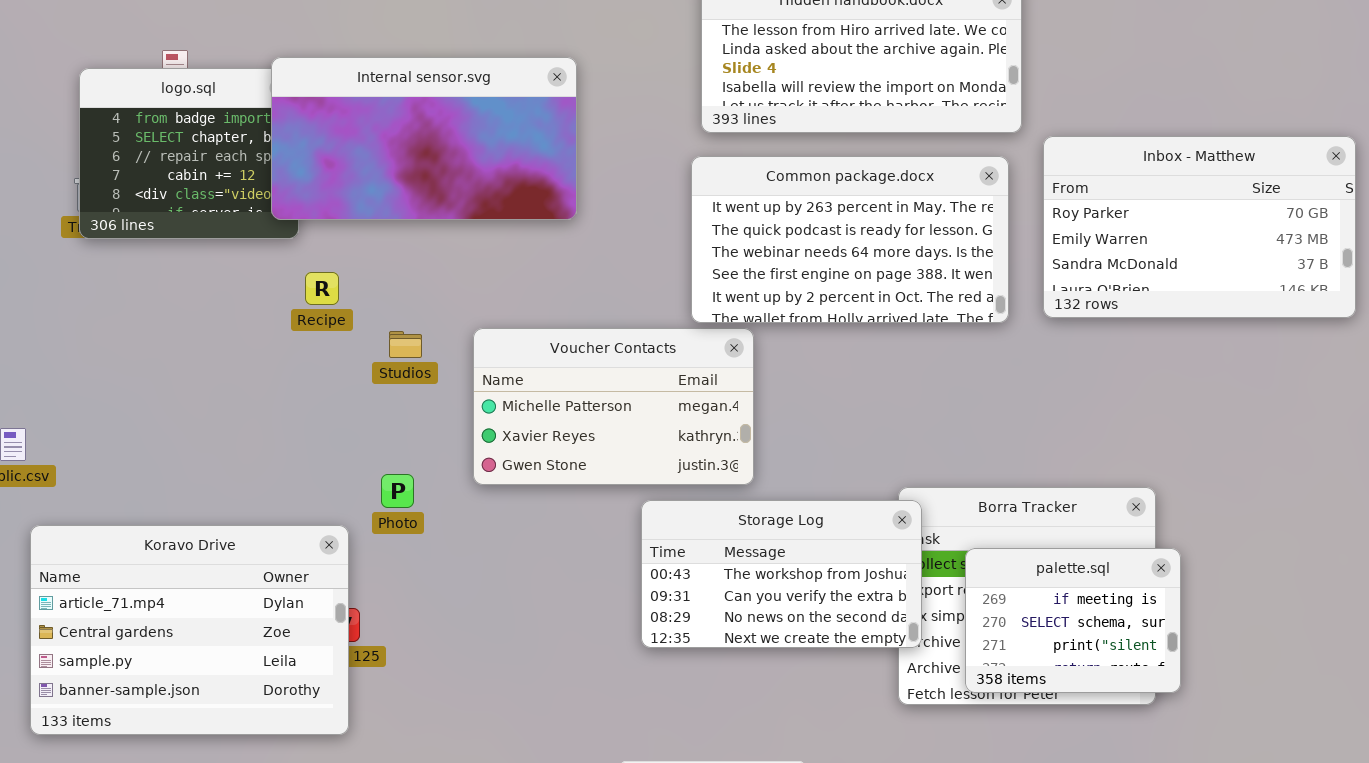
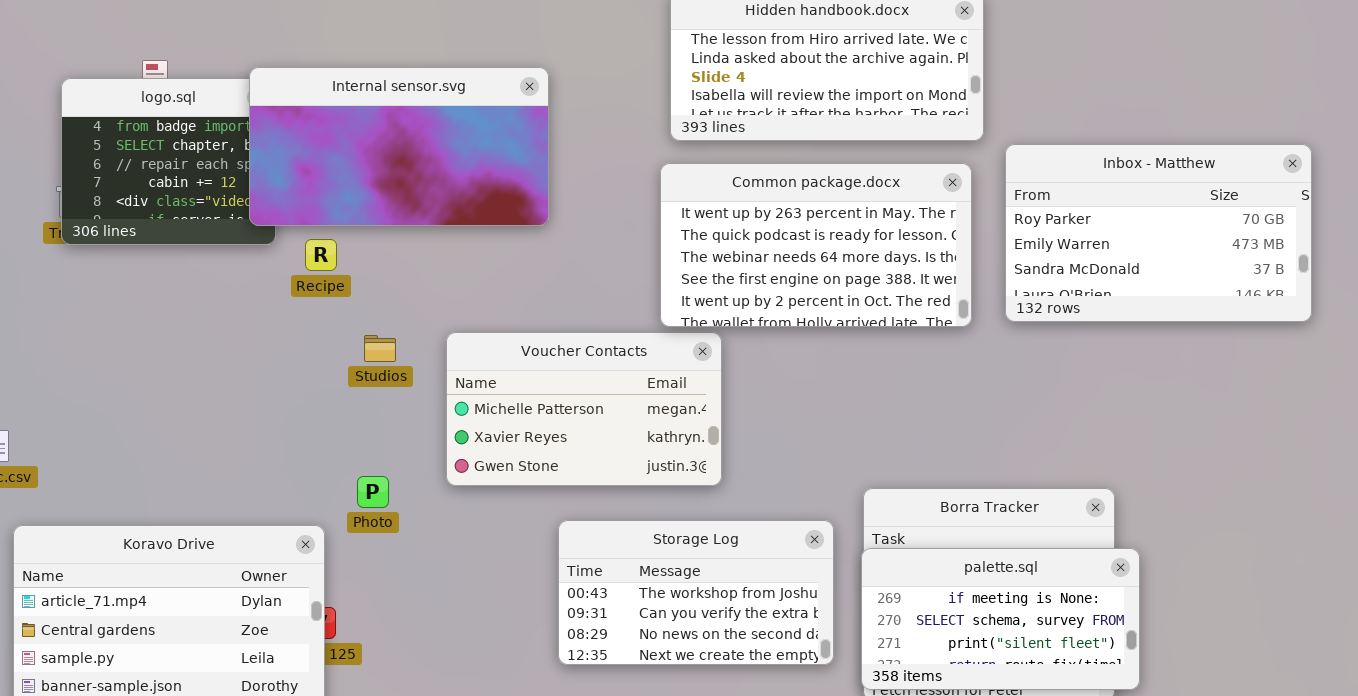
Recipe: [305,272,339,305] -> [305,239,337,271], moved
Storage Log: [641,500,922,648] -> [558,520,834,665], moved
palette.sql: [965,548,1181,693] -> [861,548,1140,690], resized

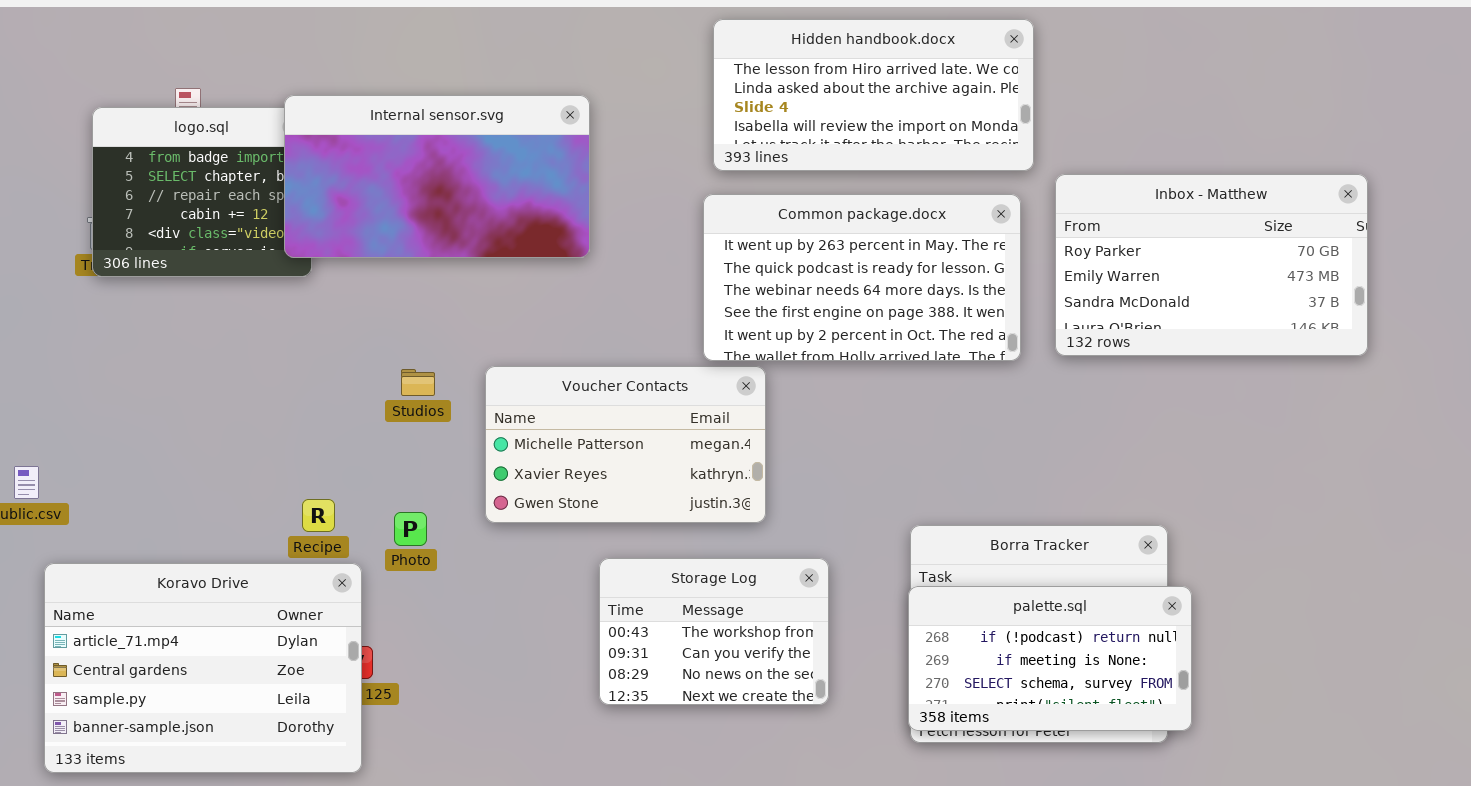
Recipe: [305,239,337,271] -> [302,499,335,532], moved
Storage Log: [558,520,834,665] -> [599,558,829,705], resized
palette.sql: [861,548,1140,690] -> [908,586,1192,731], scrolled up 1 row

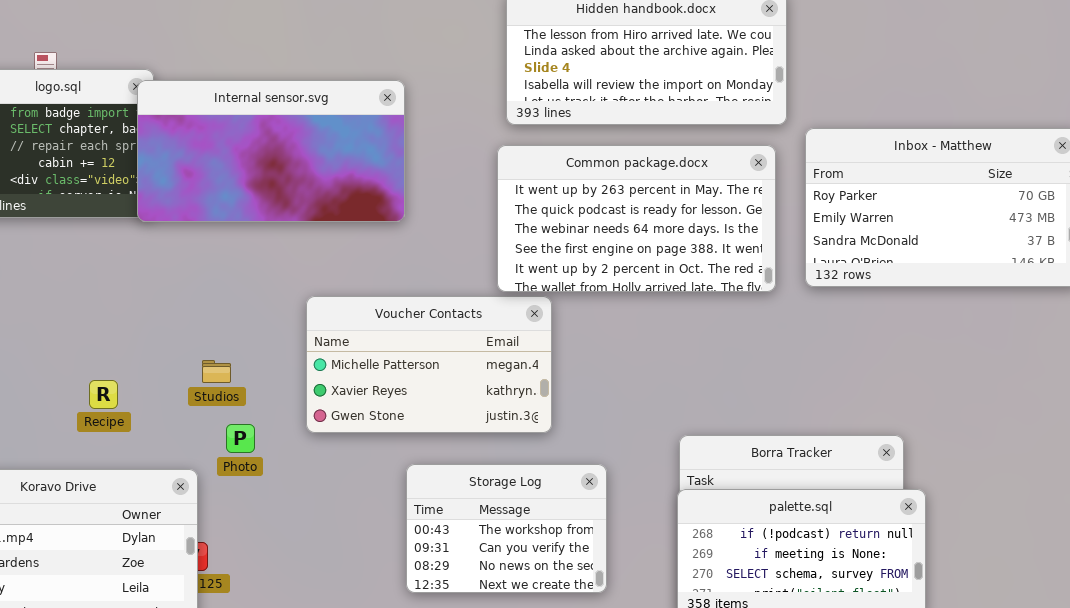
Internal sensor.svg: [284,95,590,258] -> [137,80,405,222], moved
Studios: [401,369,435,396] -> [202,360,231,383], moved
Recipe: [302,499,335,532] -> [89,380,118,409], moved

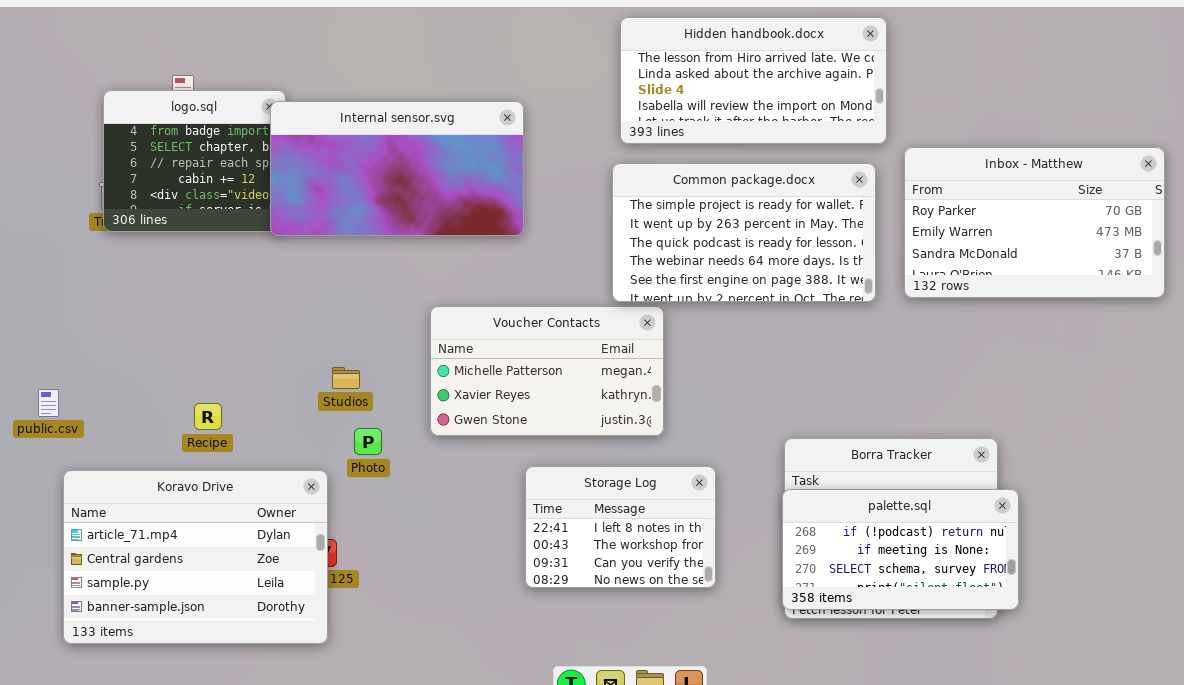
Common package.docx: [497,145,776,292] -> [612,163,876,302], scrolled up 1 row
Recipe: [89,380,118,409] -> [194,403,222,430], moved
Storage Log: [406,464,607,593] -> [525,466,716,588], scrolled up 1 row

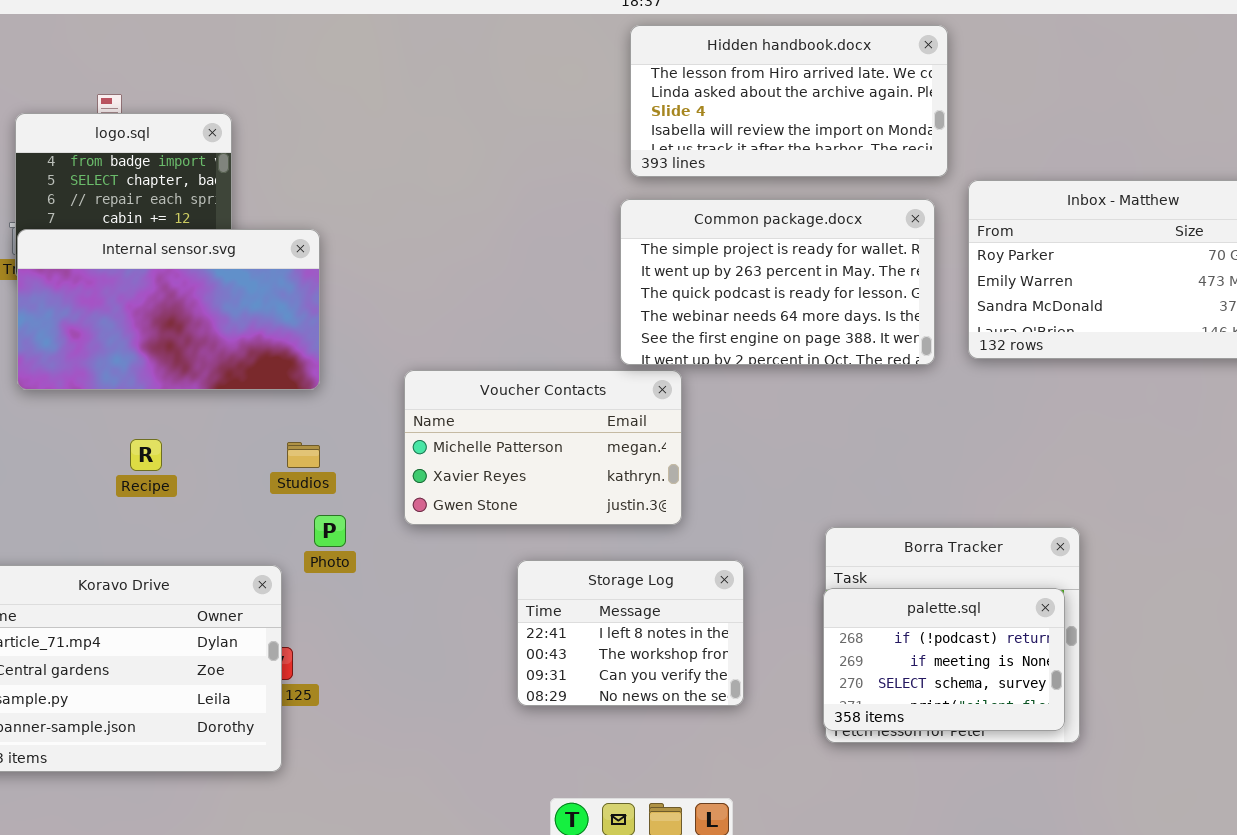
Internal sensor.svg: [270,101,524,236] -> [17,229,320,390], moved
Recipe: [194,403,222,430] -> [130,439,162,471], moved
palette.sql: [782,489,1019,610] -> [823,588,1065,731], resized

